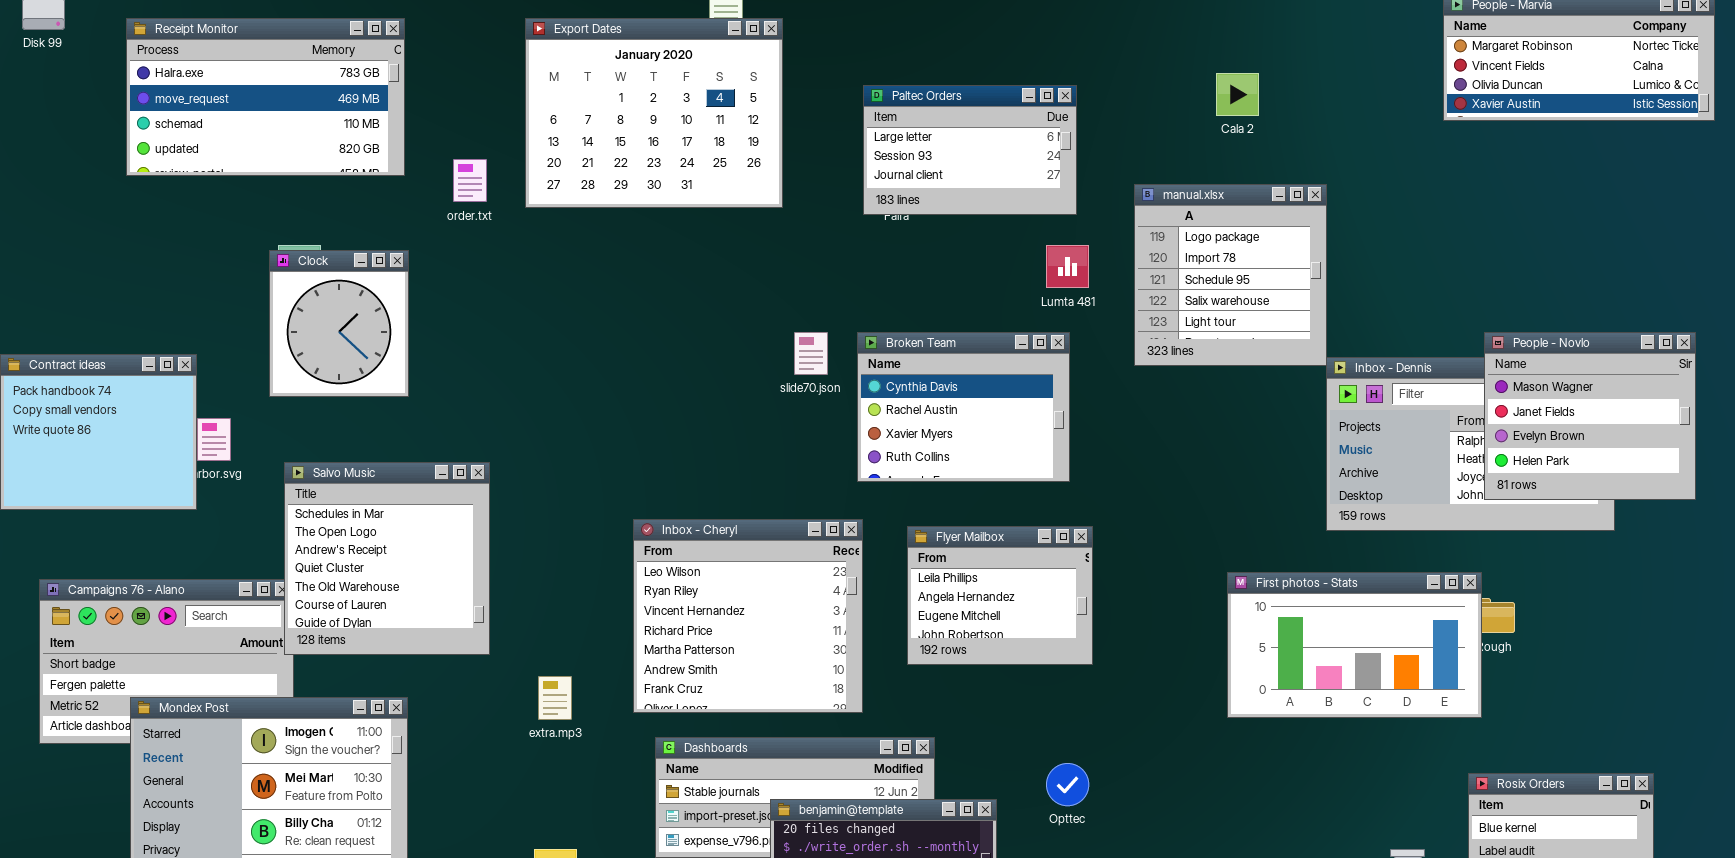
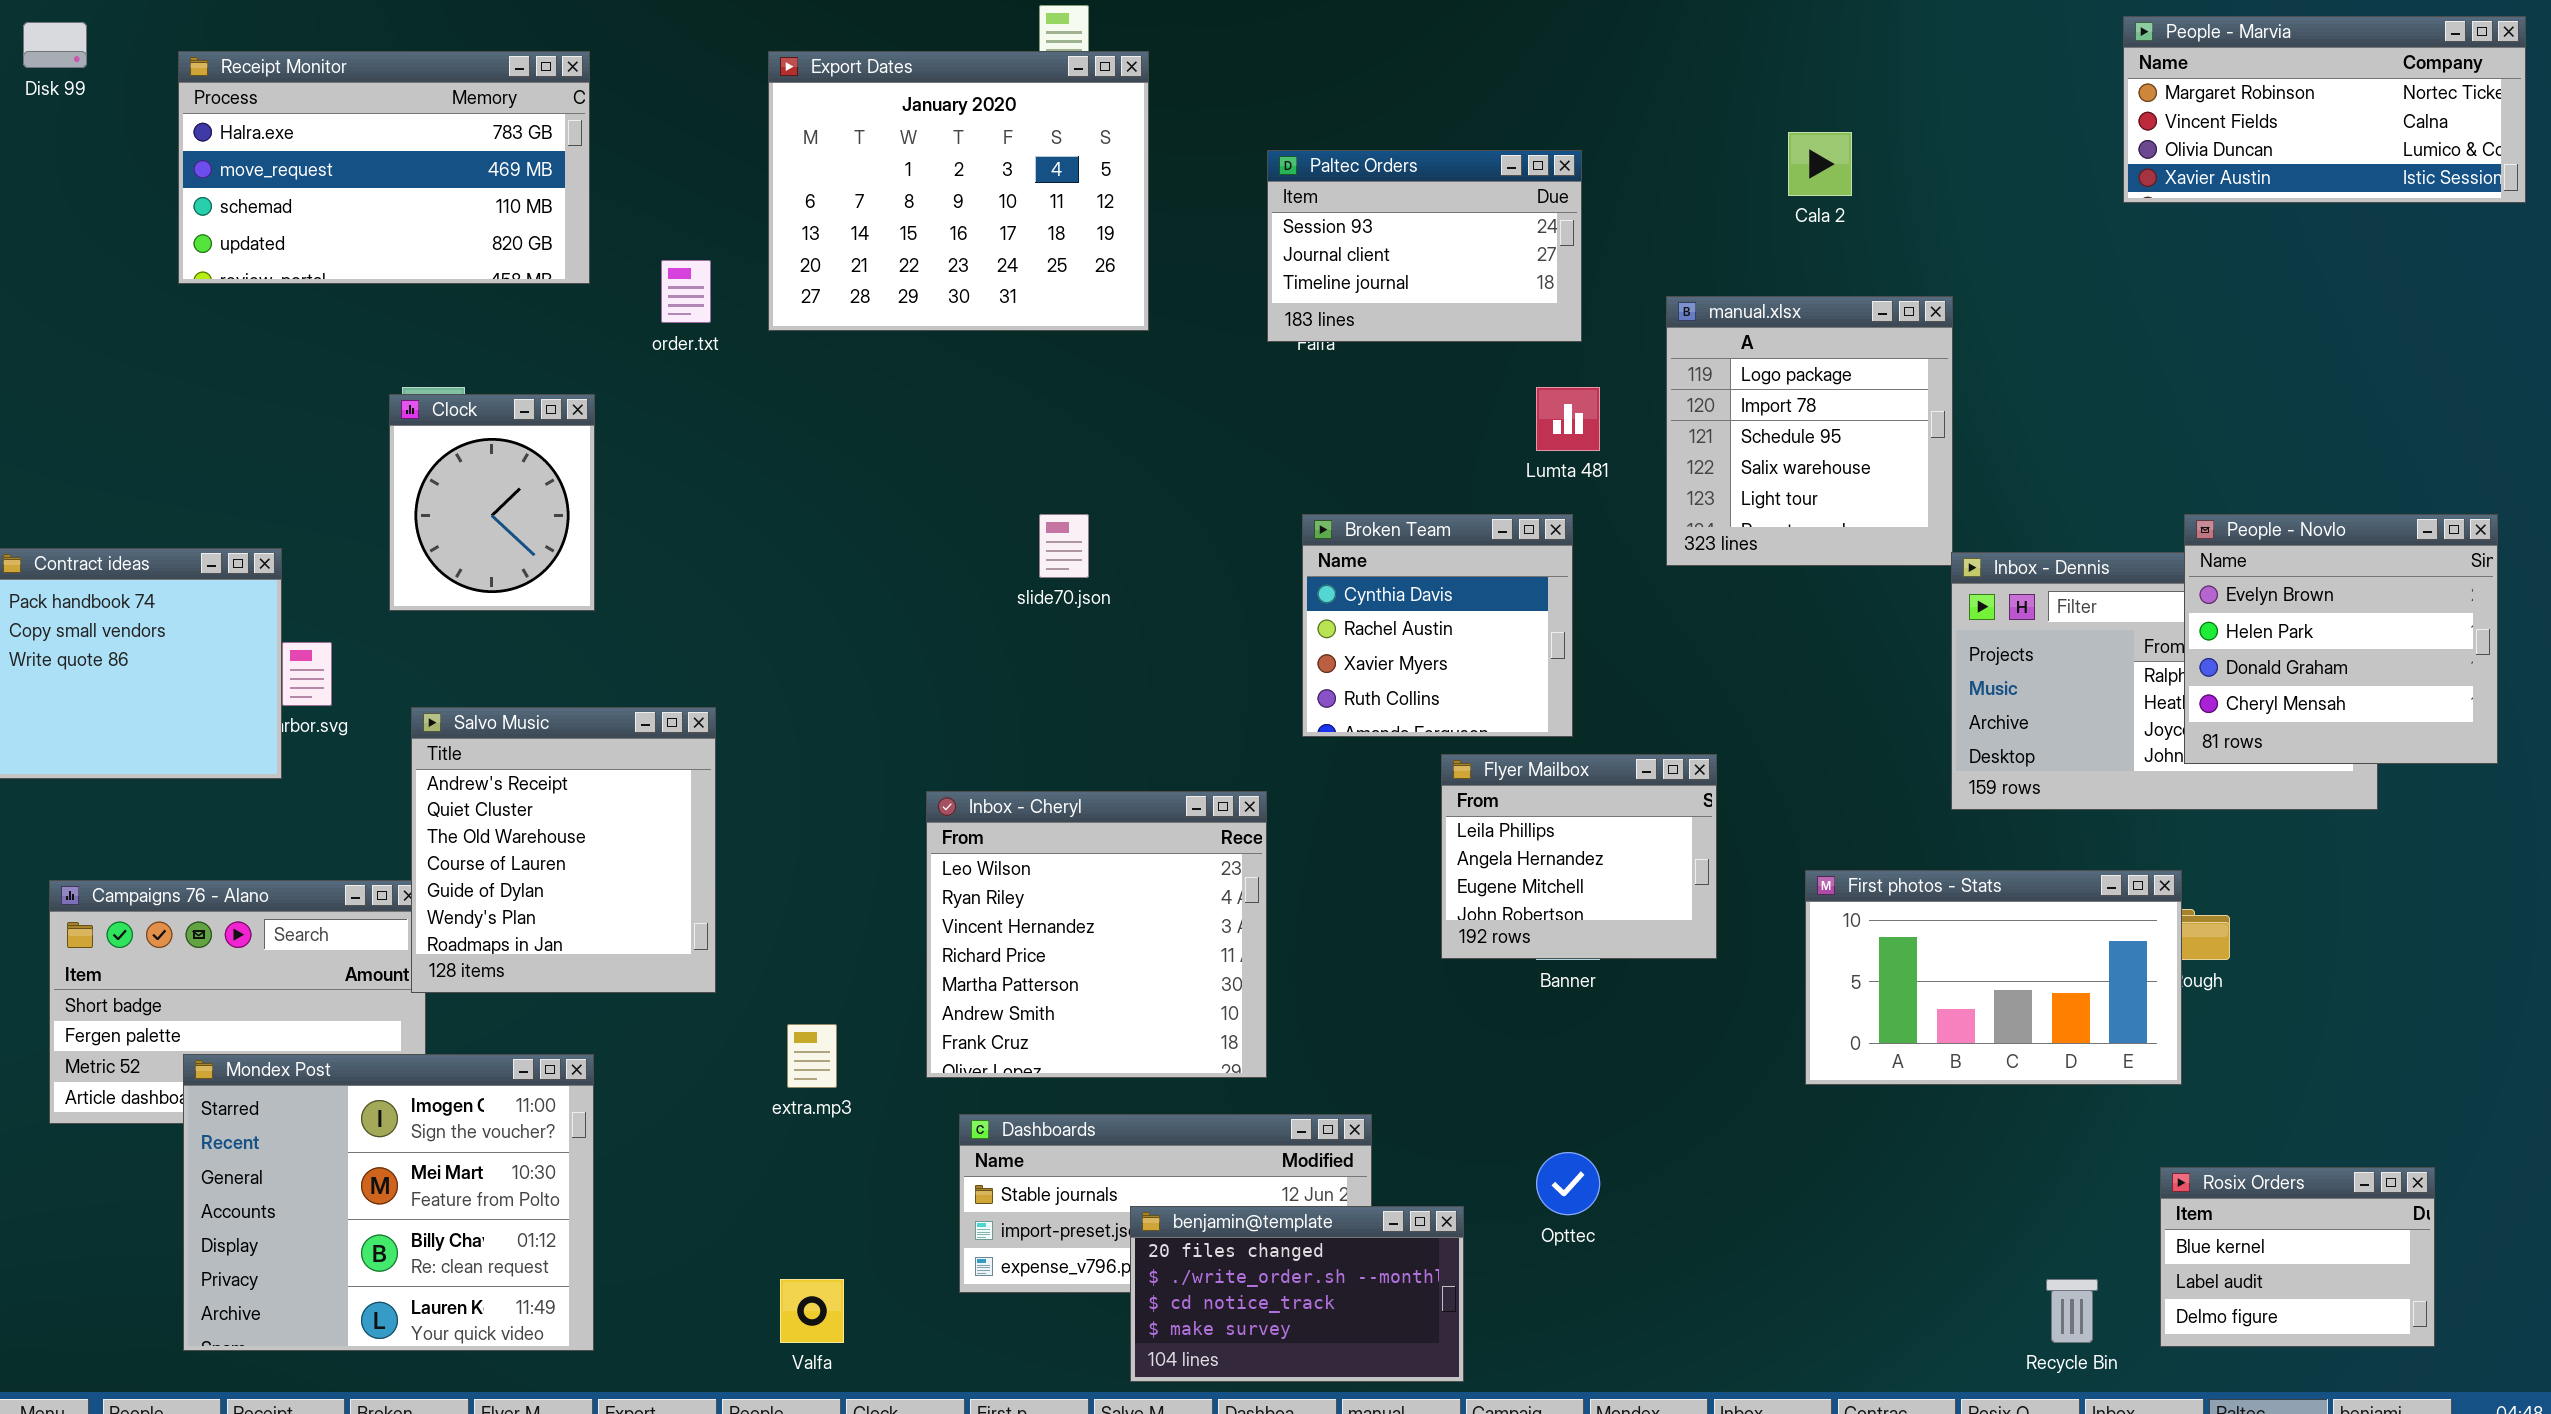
Paltec Orders: [863,85,1077,215] -> [1267,150,1582,342], scrolled down 1 row
slide70.json: [794,332,828,375] -> [1039,514,1089,578], moved
Broken Team: [857,332,1070,482] -> [1302,514,1573,737], resized
People - Novlo: [1484,332,1696,500] -> [2184,514,2498,764], scrolled down 2 rows
Salvo Music: [284,462,490,655] -> [411,707,716,993], scrolled down 2 rows
Flyer Mailbox: [907,526,1093,665] -> [1441,754,1717,959], moved

